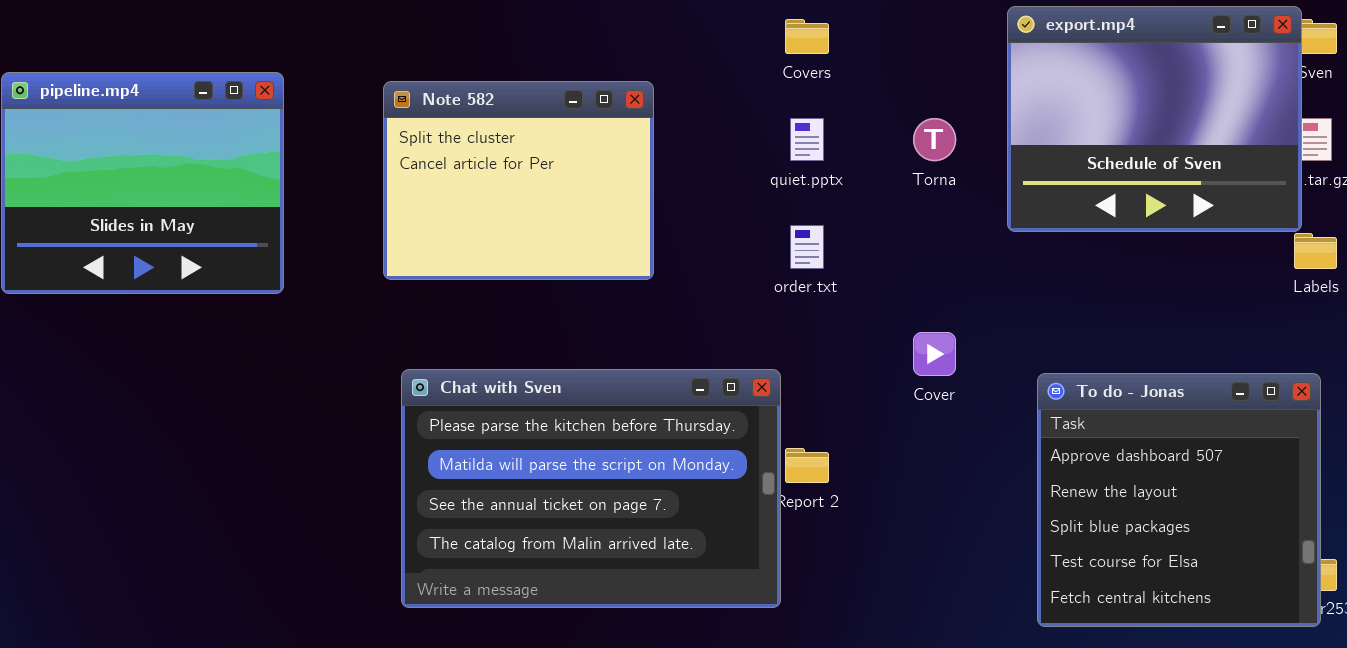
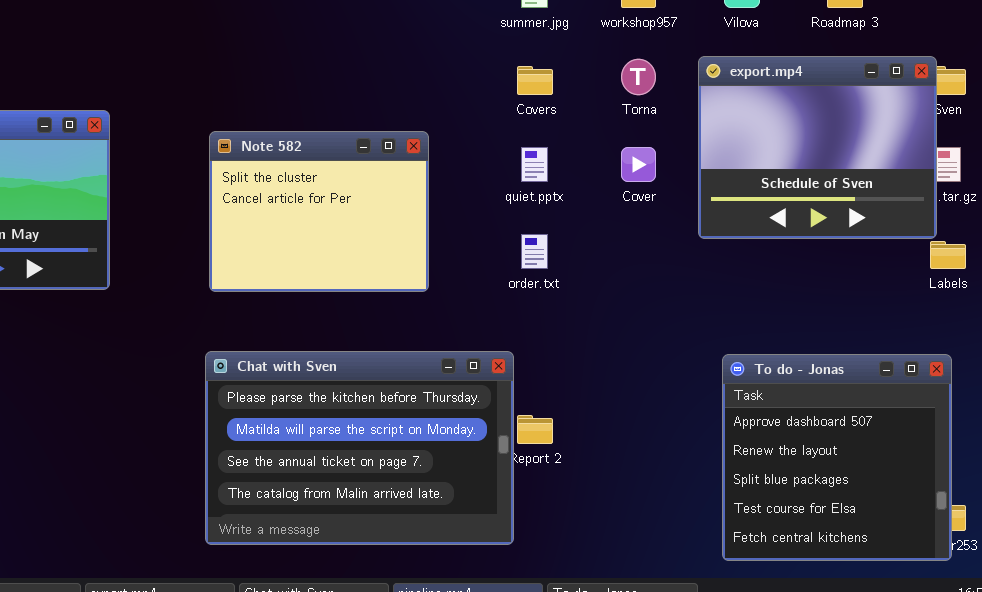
Note 582: [383,81,654,280] -> [209,131,429,292], moved
Torna: [913,118,956,161] -> [621,59,656,95], moved
Cover: [913,332,956,376] -> [621,147,656,182], moved

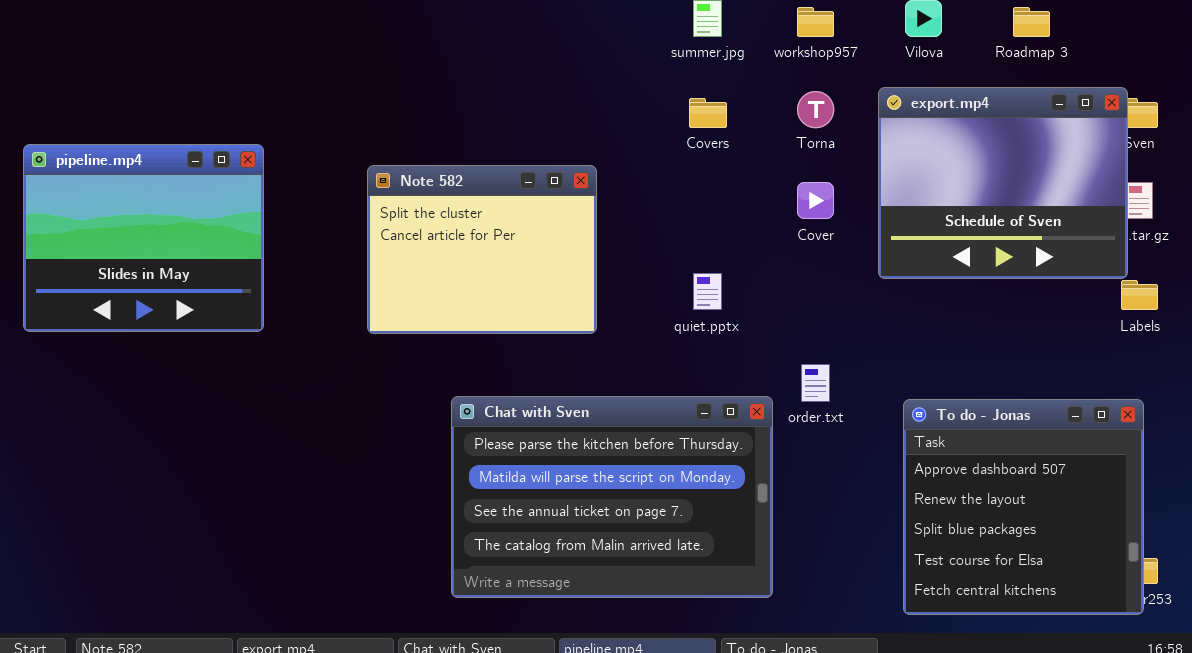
quiet.pptx: [521,147,548,182] -> [693,273,722,310], moved
order.txt: [521,234,548,269] -> [801,364,830,402], moved
Chat with Sven: [205,351,514,545] -> [451,396,773,598], moved

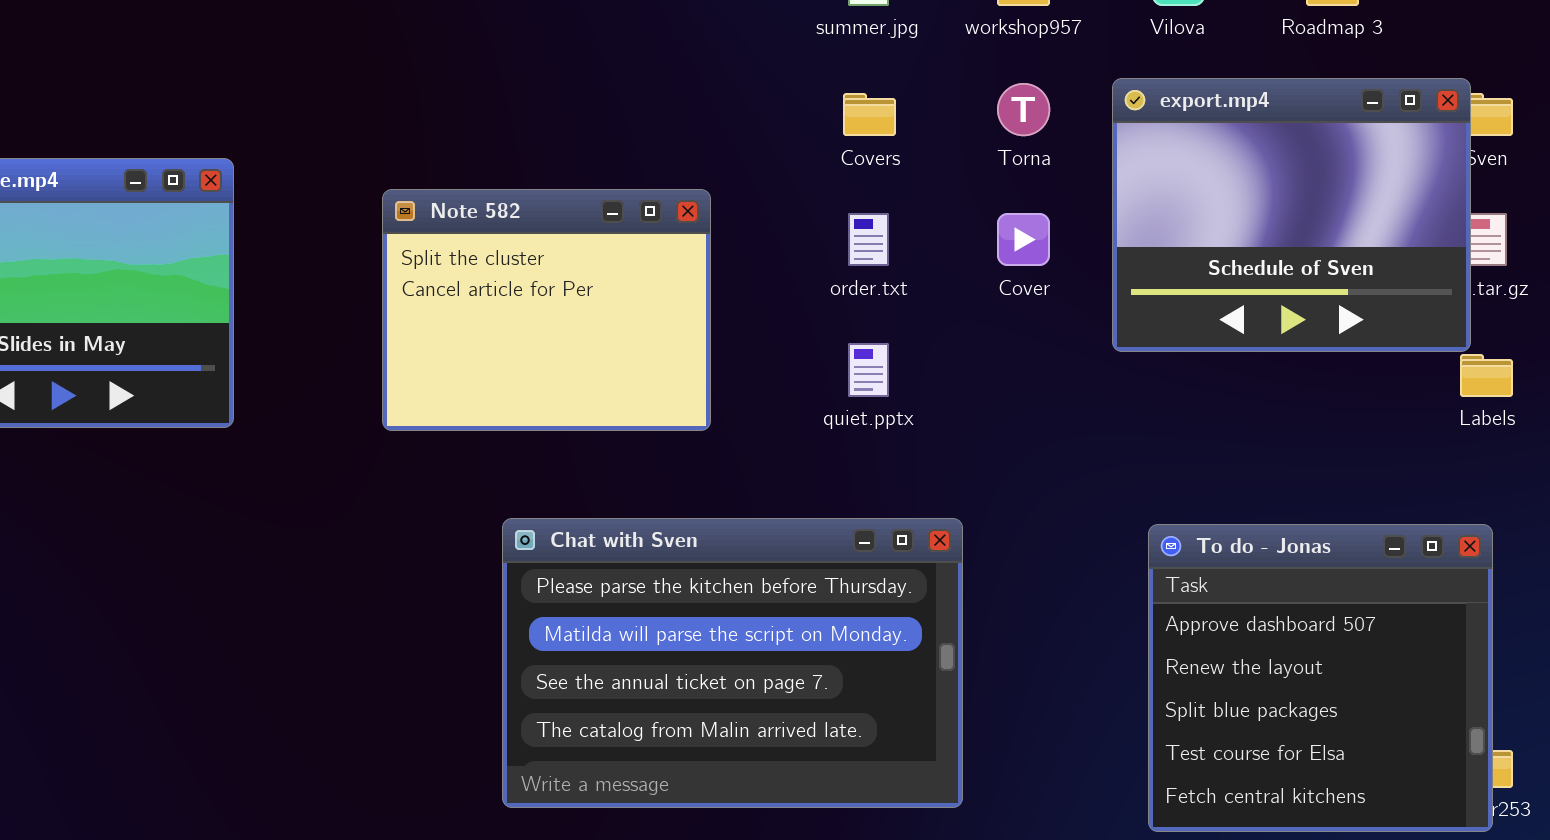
order.txt: [801,364,830,402] -> [848,213,889,266], moved

